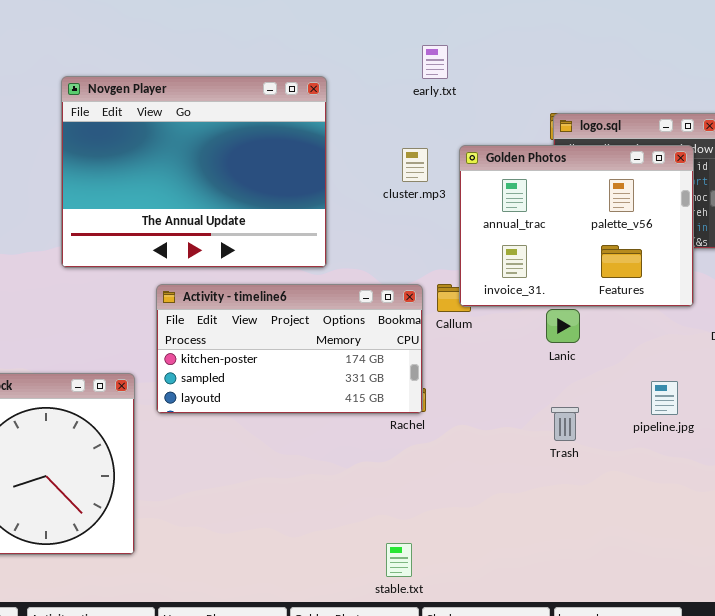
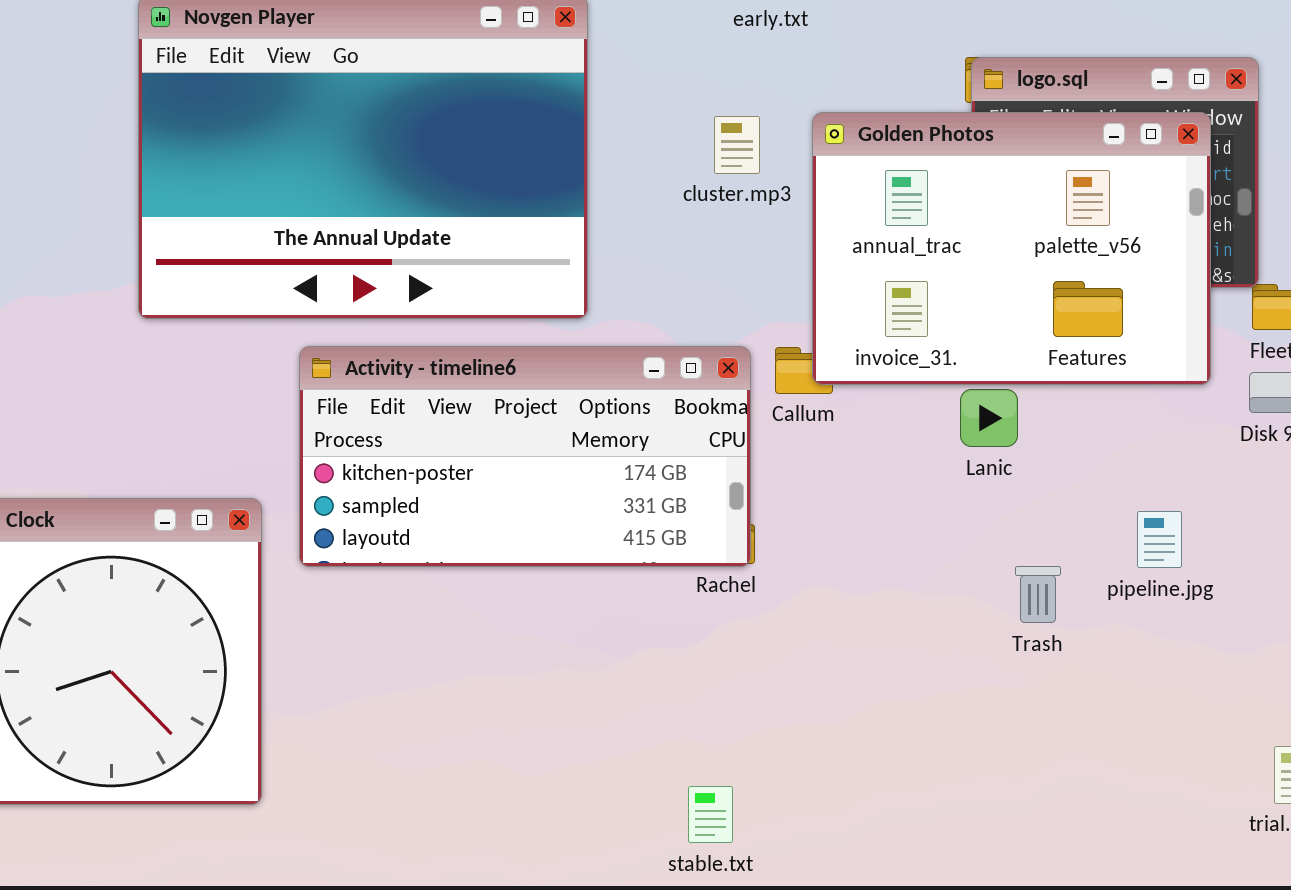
Trash: [551,407,579,441] -> [1015,566,1061,623], moved

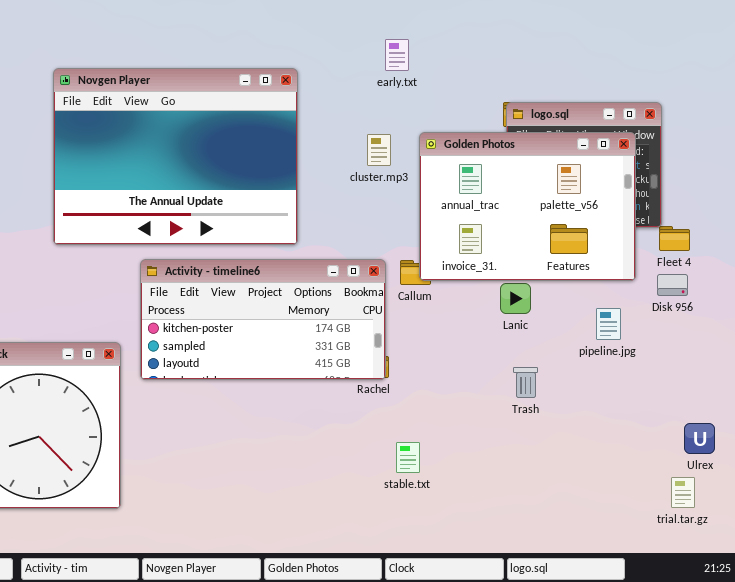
pipeline.jpg: [1137,511,1182,568] -> [596,308,621,340], moved
Trash: [1015,566,1061,623] -> [513,367,538,398], moved
stable.txt: [688,786,733,843] -> [396,442,420,473], moved

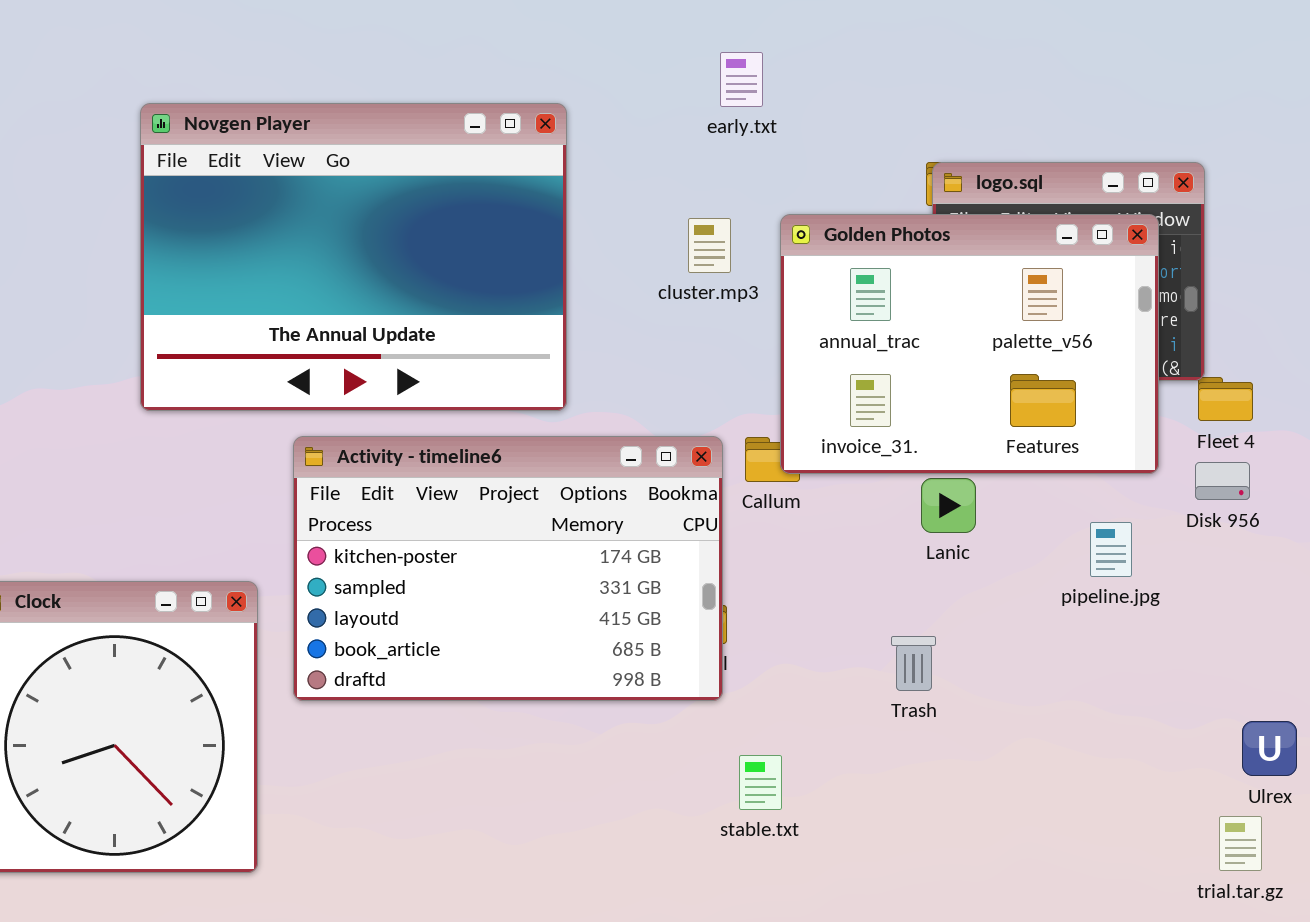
Activity - timeline6: [140,259,386,380] -> [293,436,723,701], resized
Trash: [513,367,538,398] -> [891,636,936,691], moved

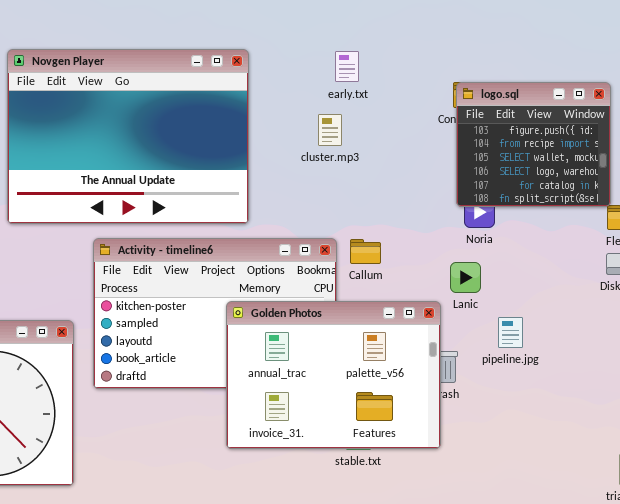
early.txt: [720,52,763,107] -> [335,51,359,82], moved
Golden Photos: [780,214,1159,474] -> [226,301,441,449], moved
pipeline.jpg: [1090,522,1132,577] -> [498,317,523,348], moved

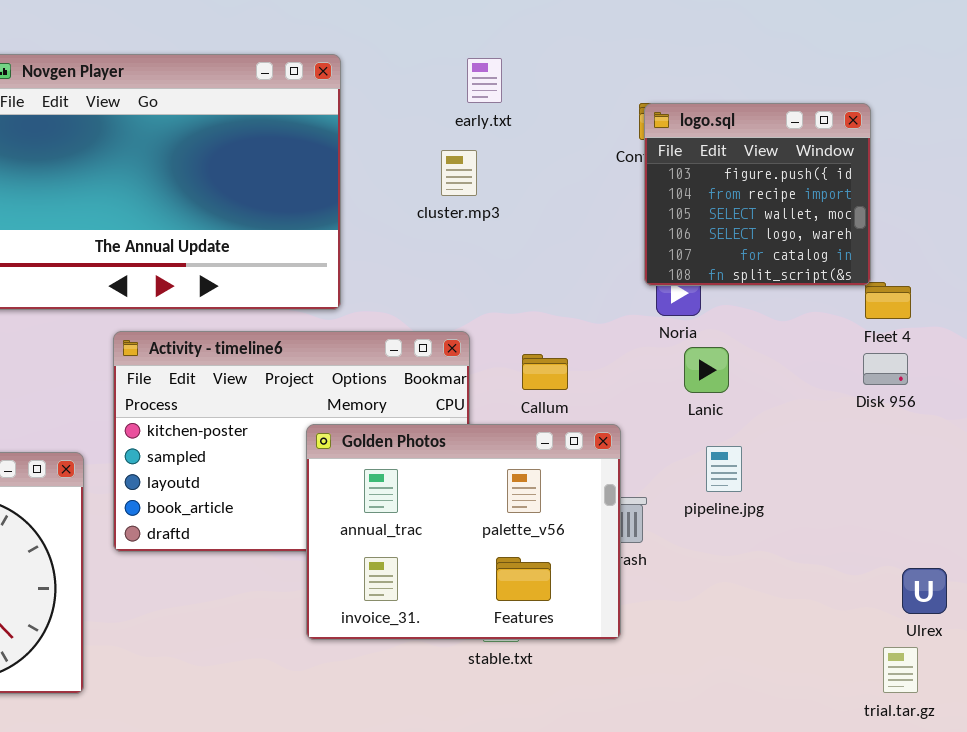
Callum: [350,239,381,264] -> [522,354,568,390], moved
Lanic: [450,262,481,293] -> [684,347,729,393], moved

